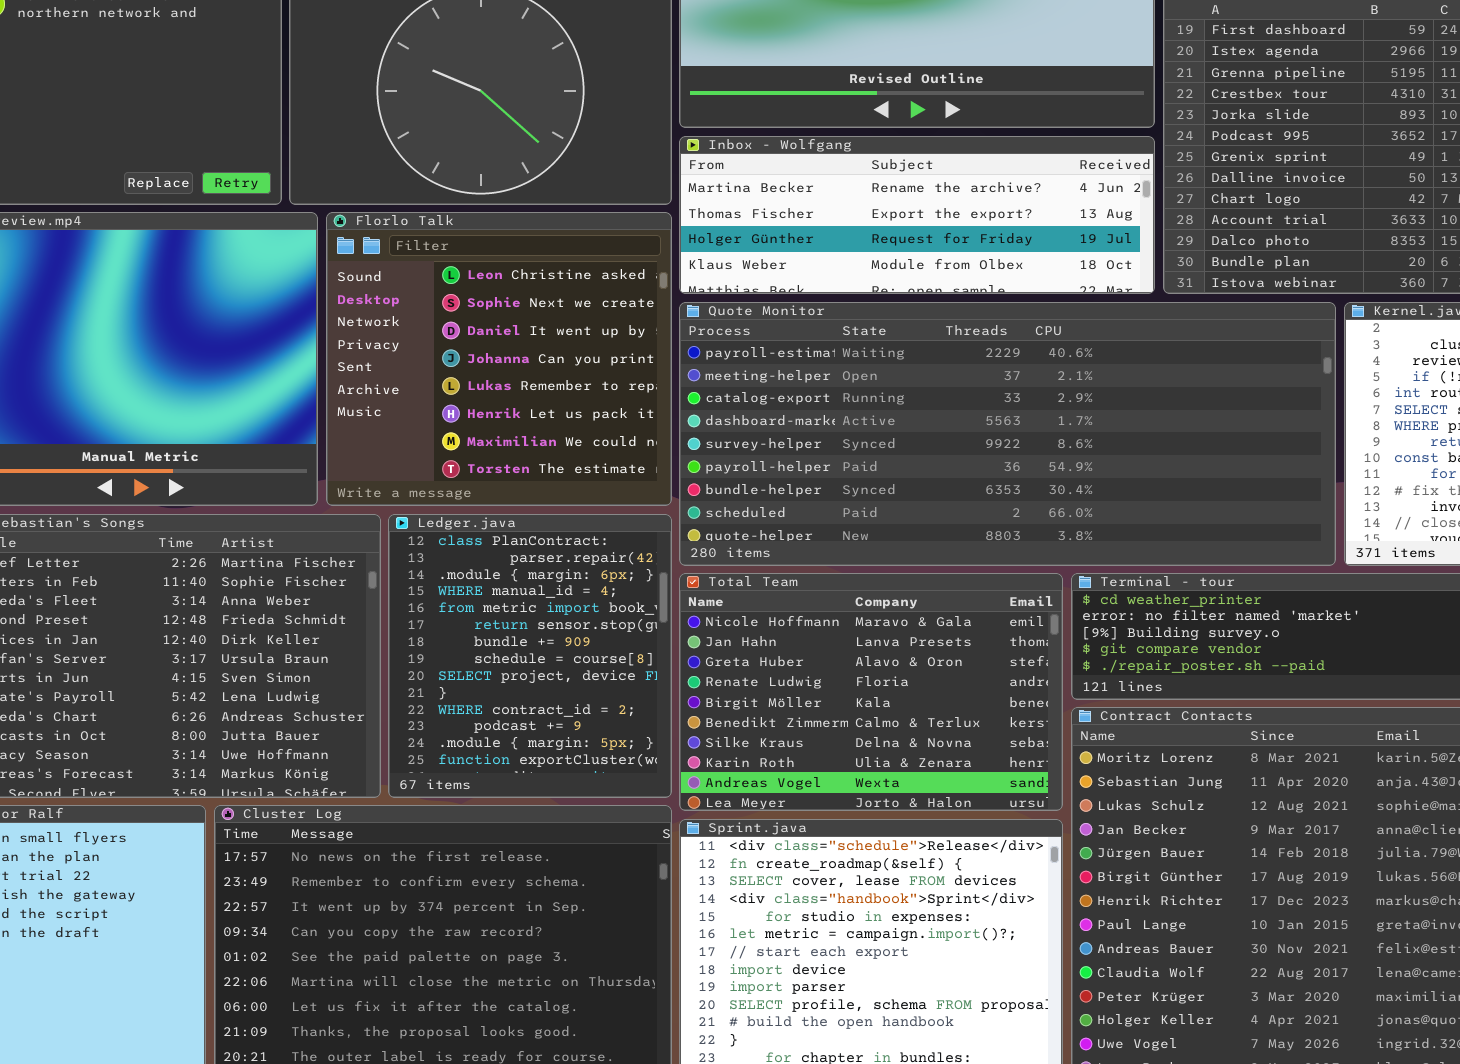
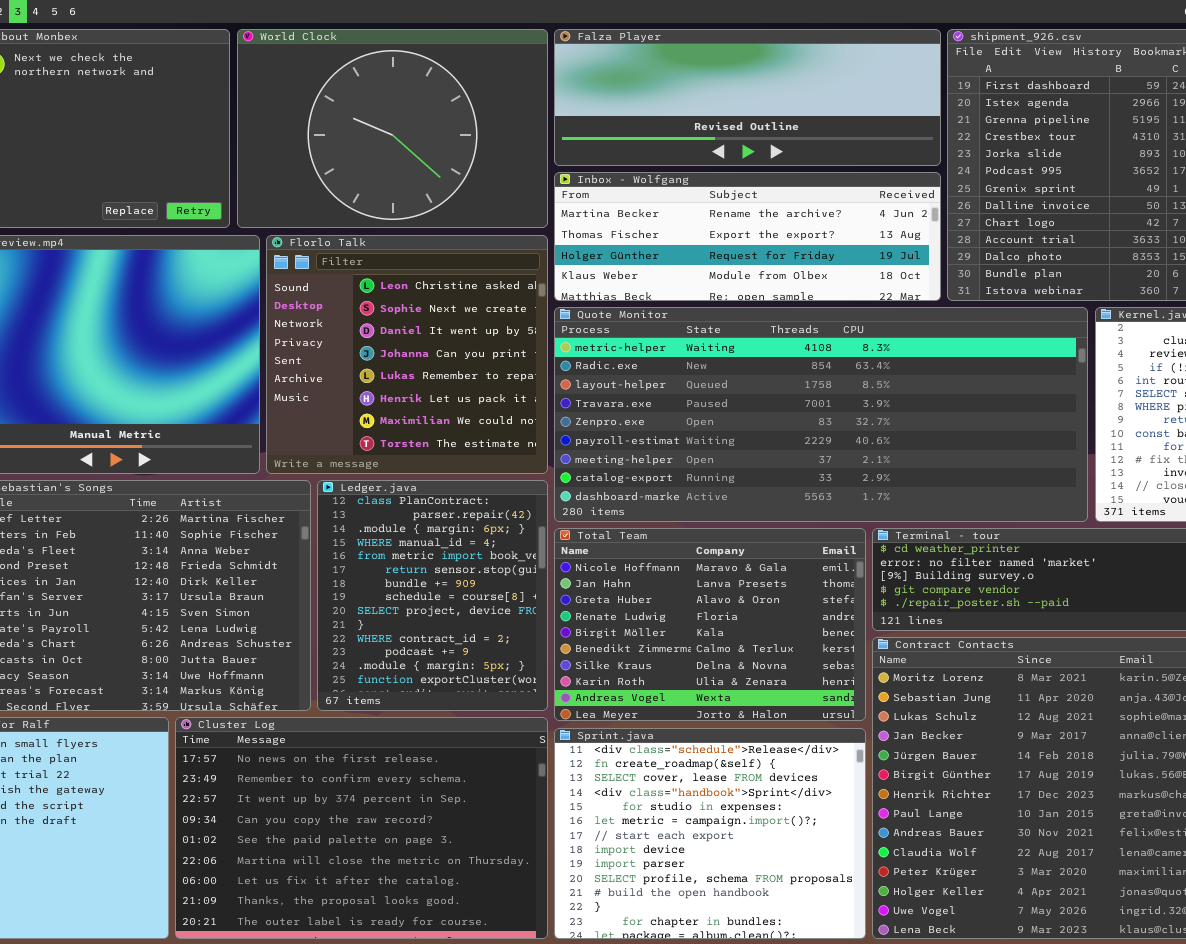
Quote Monitor: [679,302,1336,566] -> [554,307,1088,522], scrolled up 5 rows

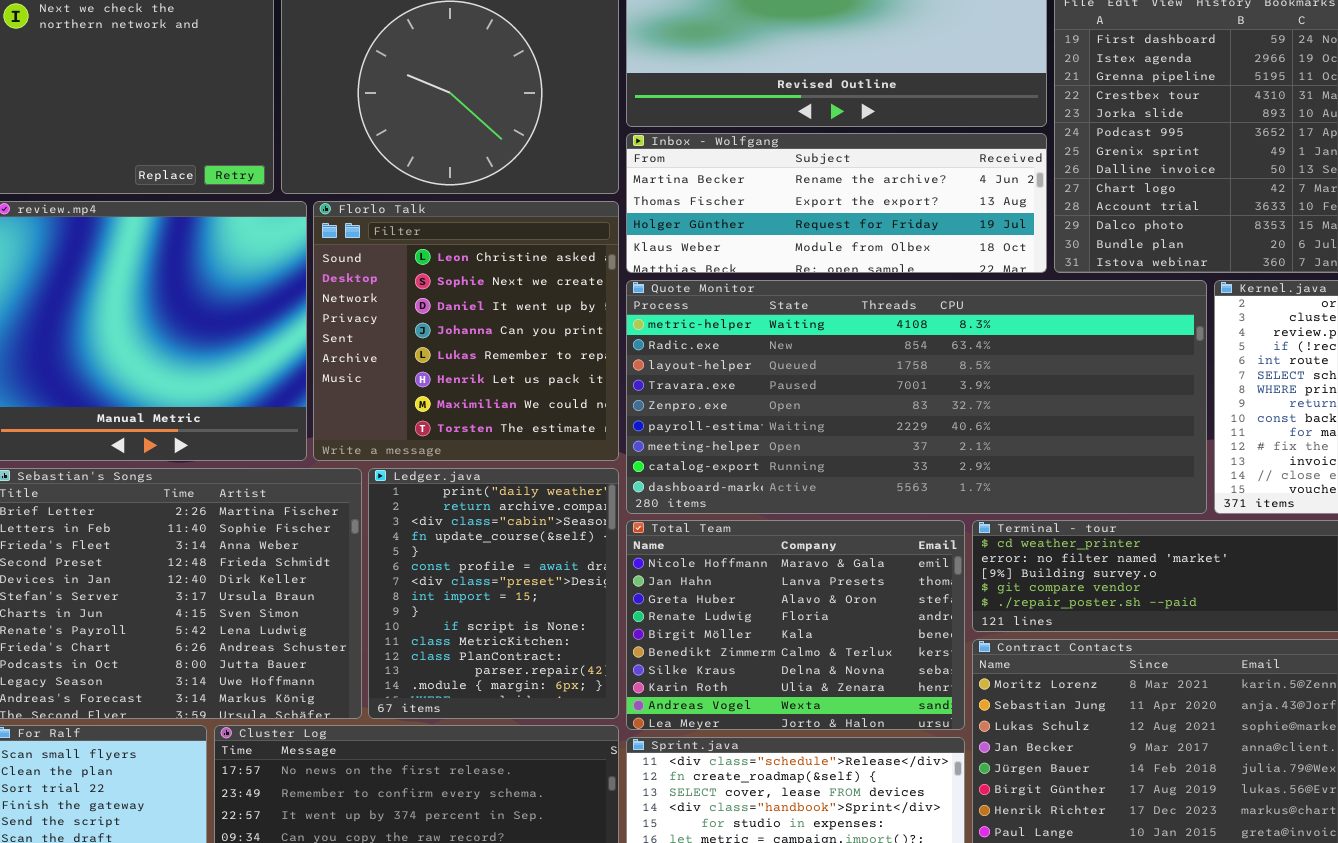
Ledger.java: [317,480,548,711] -> [368,468,619,719], scrolled up 11 rows

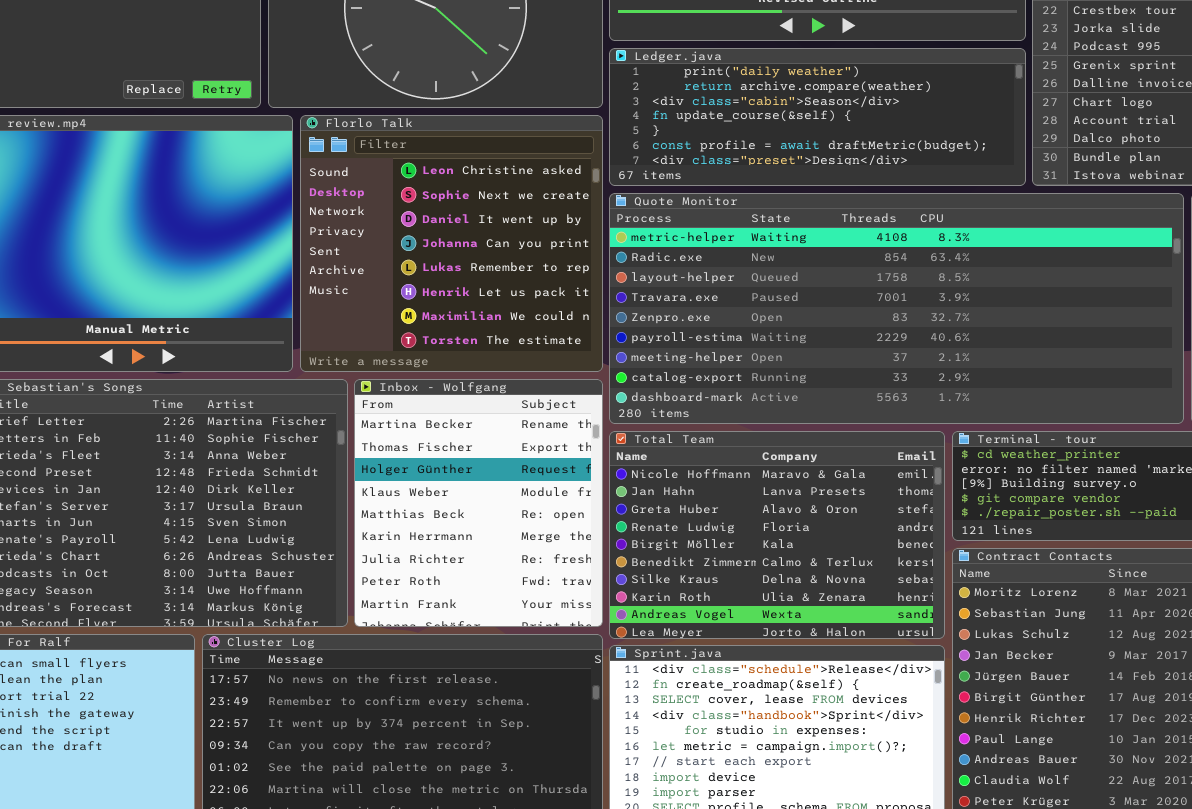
Inbox - Wolfgang: [626,133,1047,273] -> [354,379,603,627], moved, resized
Ledger.java: [368,468,619,719] -> [609,48,1026,186], moved, resized

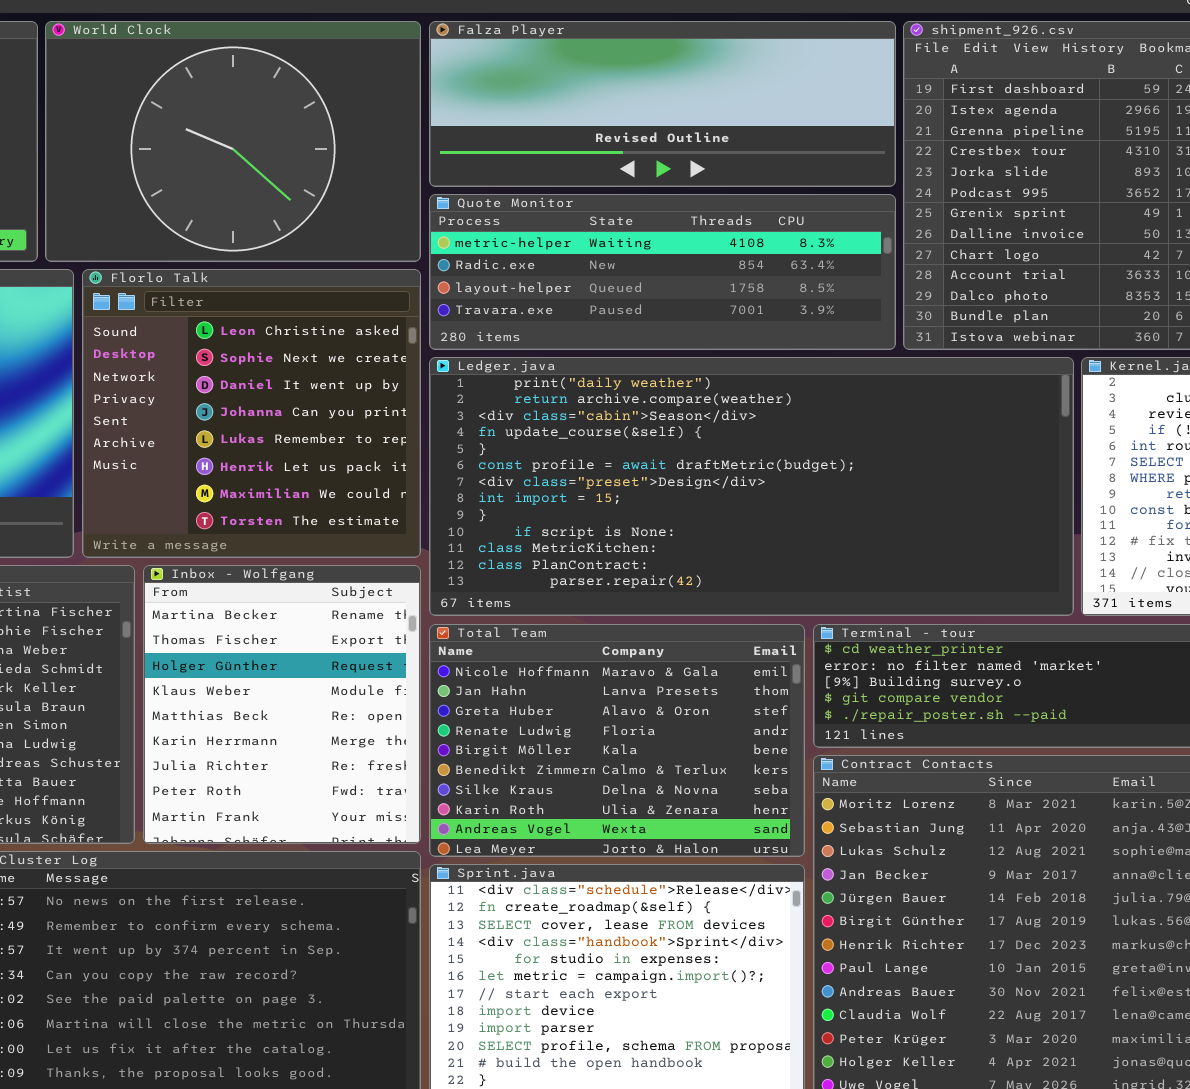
Ledger.java: [609,48,1026,186] -> [429,357,1074,616], moved, resized
Quote Monitor: [609,193,1184,424] -> [429,194,896,350], moved, resized

